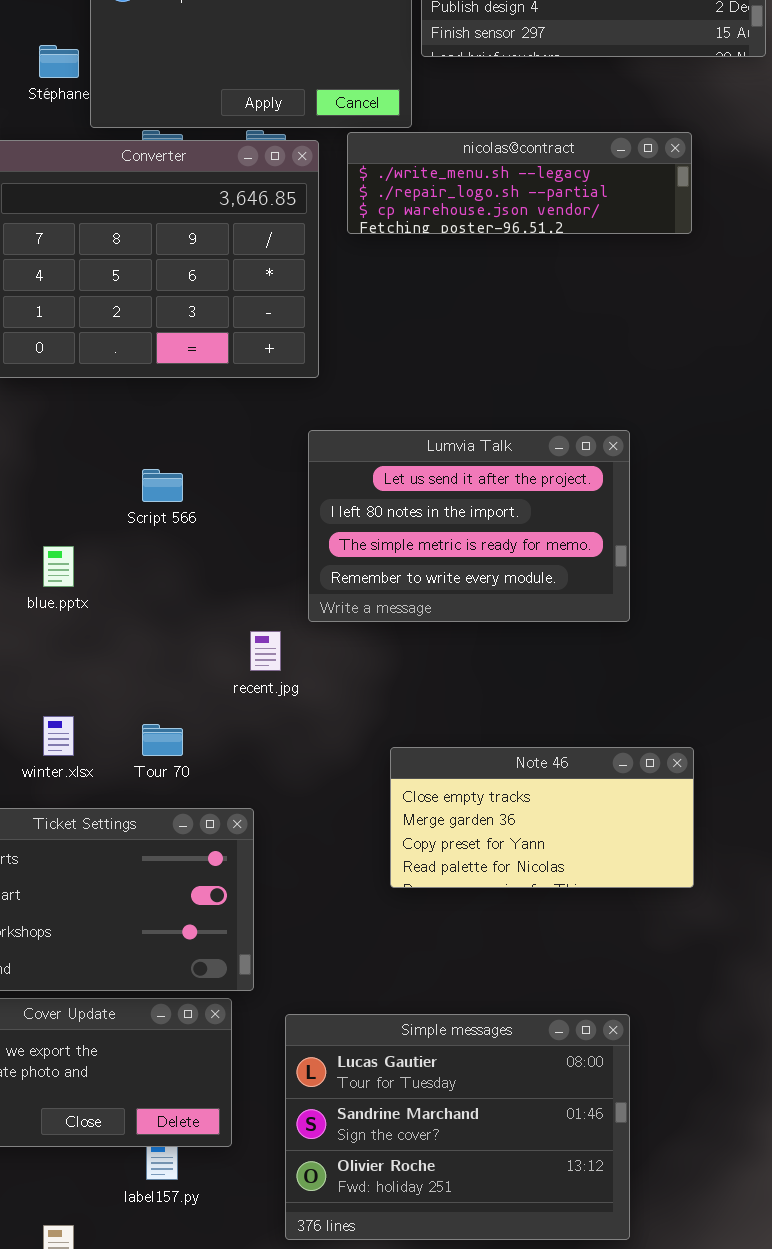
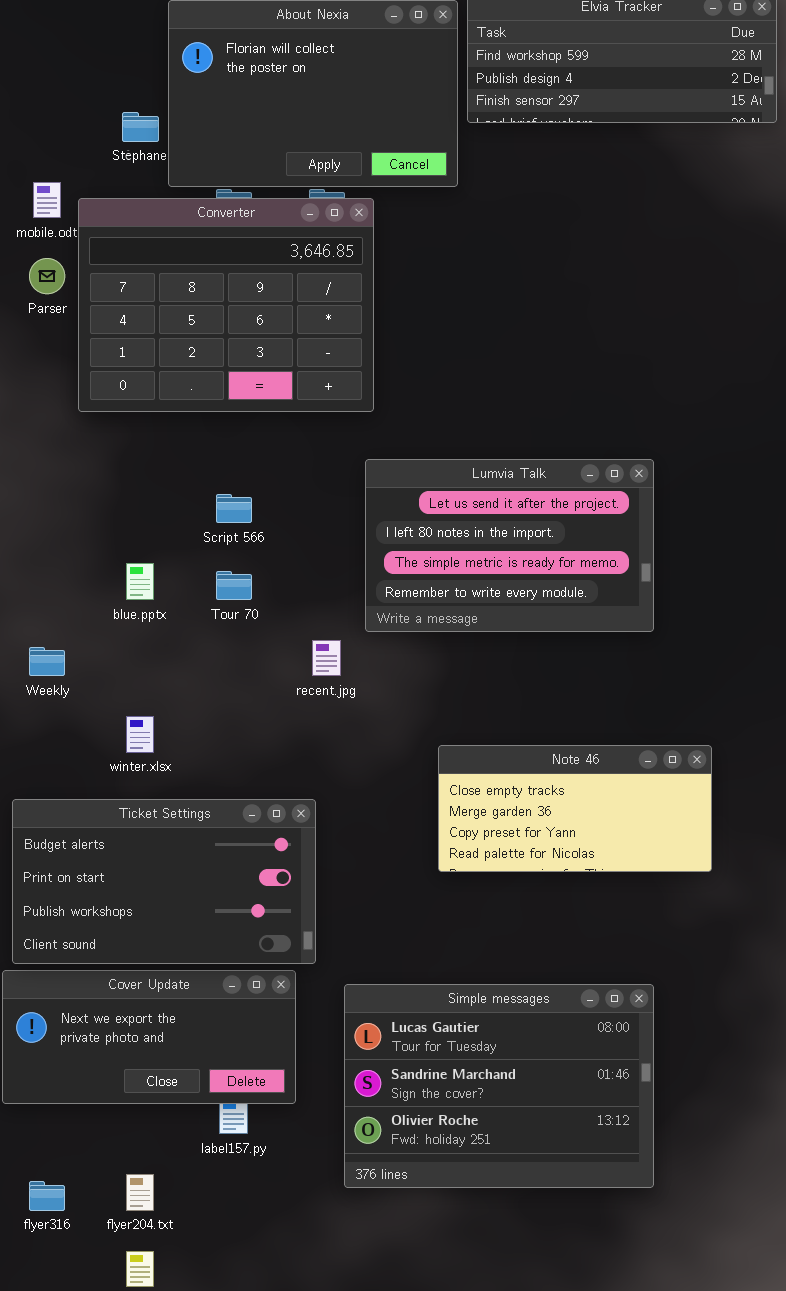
nicolas@contract: [347,132,692,234] -> none, closed
Tour 70: [142,724,183,756] -> [216,571,252,600], moved

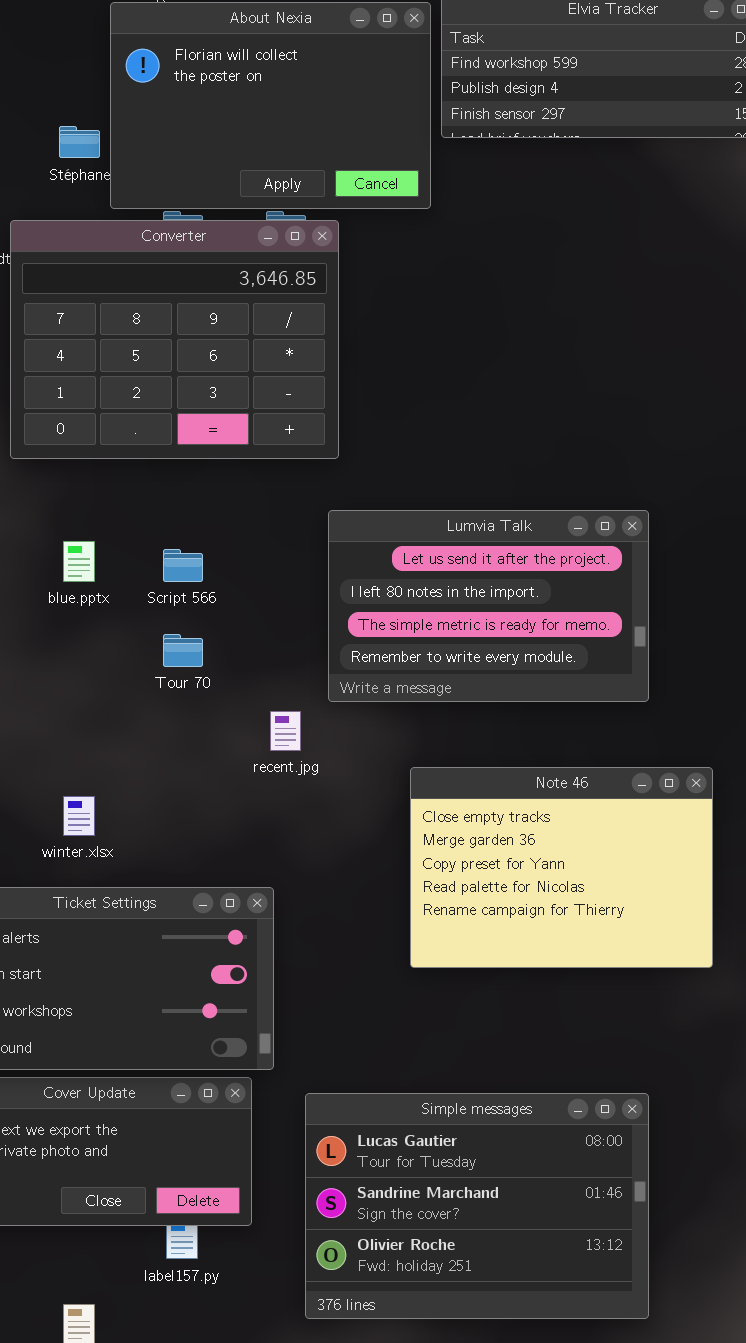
blue.pptx: [126,563,154,600] -> [63,541,95,582], moved
Note 46: [438,745,712,872] -> [410,767,713,968], resized

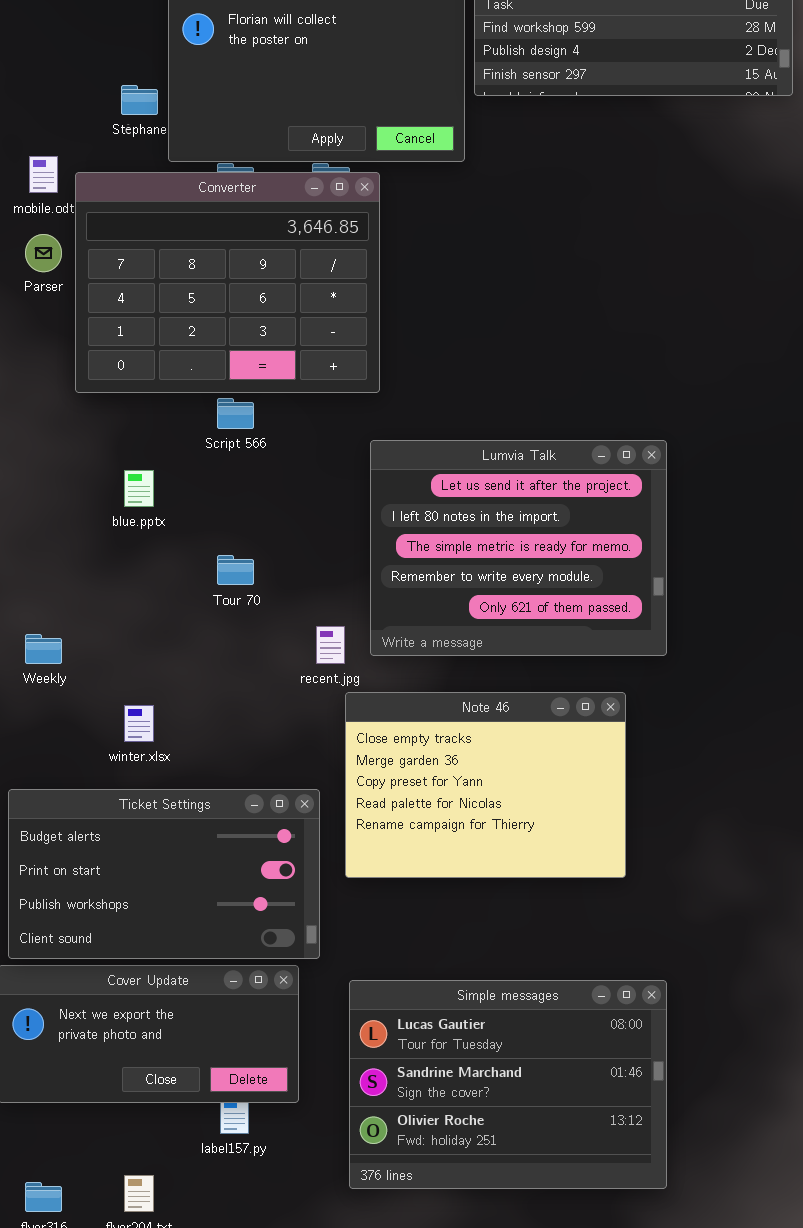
Lumvia Talk: [328,510,649,702] -> [370,440,667,656], resized
Script 566: [163,549,203,582] -> [217,398,254,429], moved
Note 46: [410,767,713,968] -> [345,692,626,878], moved

